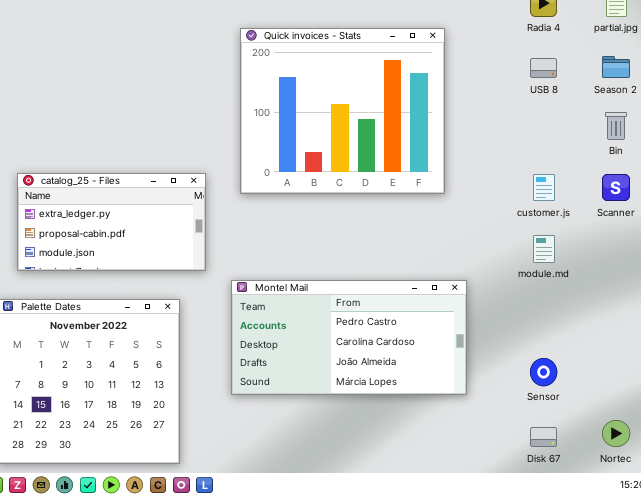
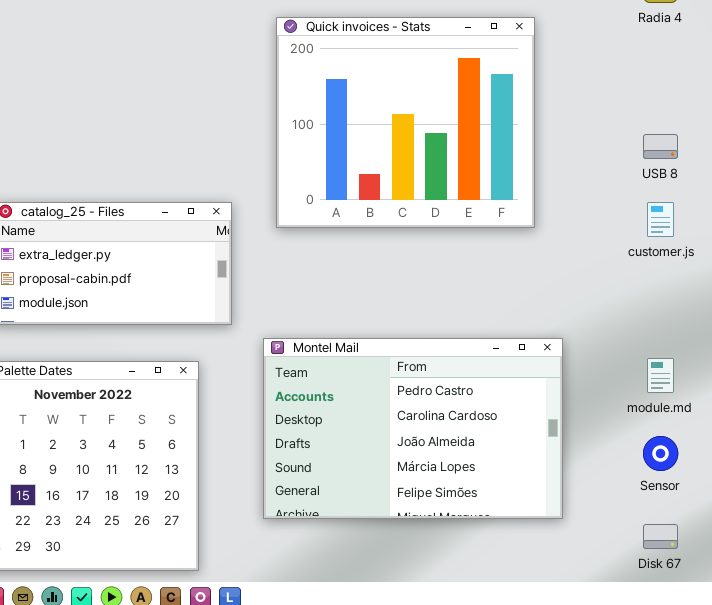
USB 8: [530,58,557,78] -> [643,134,678,159], moved
module.md: [533,235,555,263] -> [647,358,674,393], moved
Montel Mail: [231,280,467,395] -> [263,338,563,519], resized

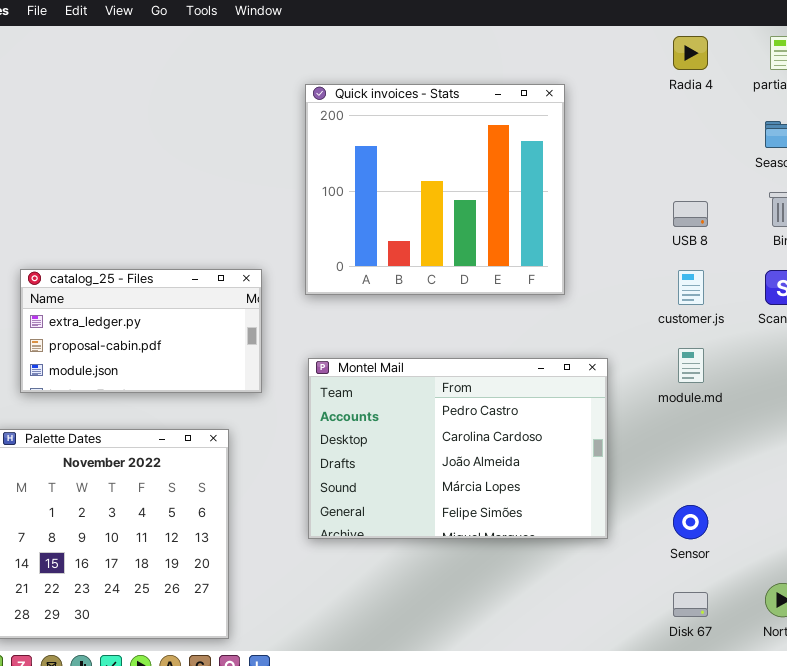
Montel Mail: [263,338,563,519] -> [308,358,608,539], moved
module.md: [647,358,674,393] -> [678,348,704,383], moved

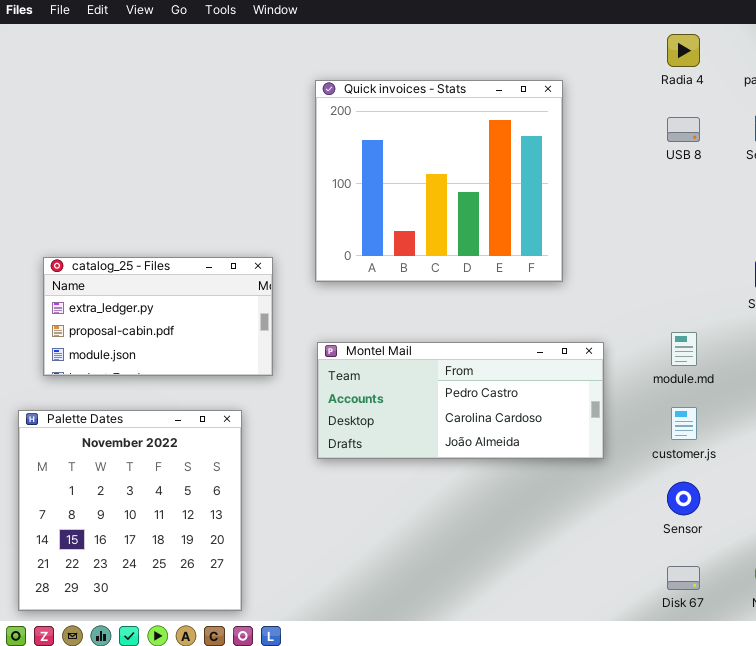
USB 8: [673,201,708,227] -> [667,117,700,142], moved
customer.js: [678,270,704,305] -> [671,407,697,440], moved
Montel Mail: [308,358,608,539] -> [317,342,604,459], resized

